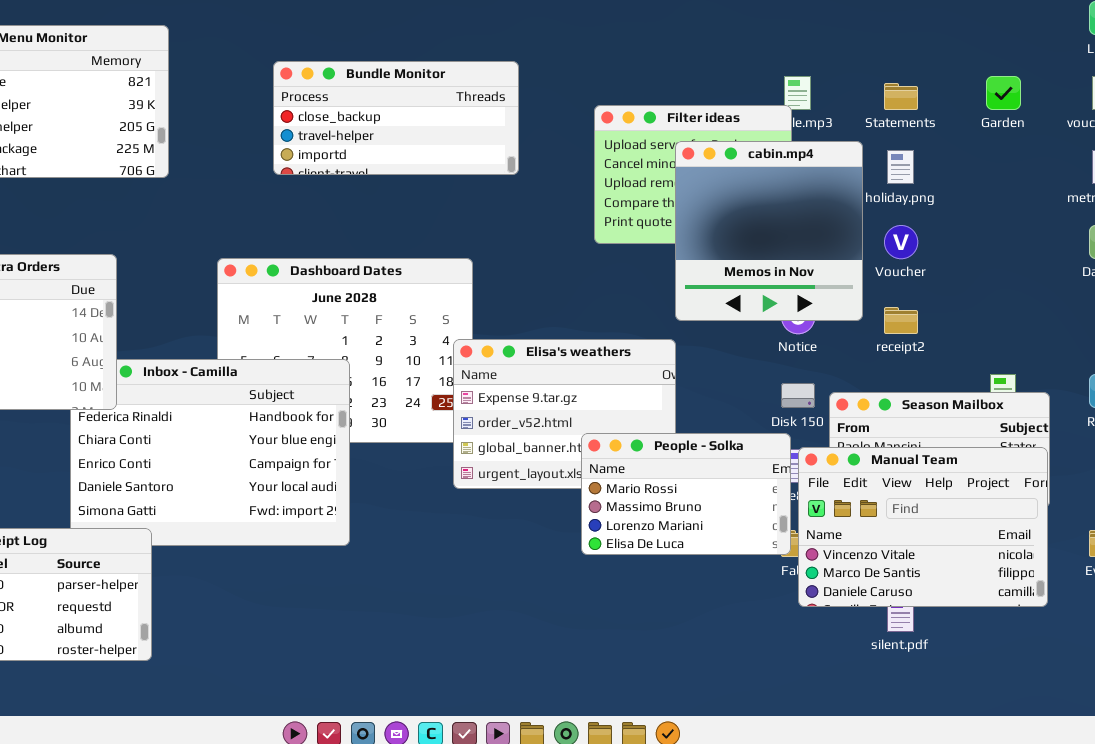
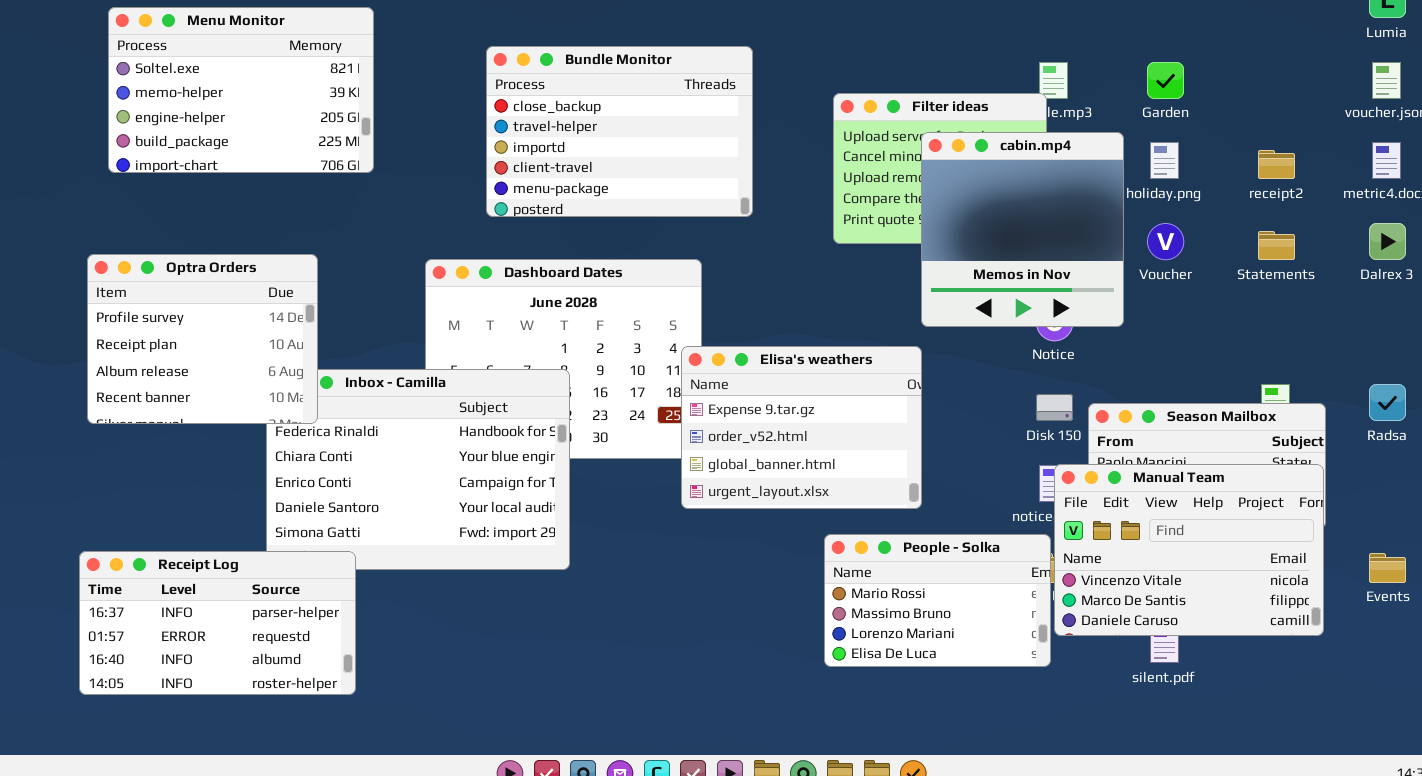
Bundle Monitor: [273,61,519,175] -> [486,46,753,217], resized
Garden: [986,76,1021,110] -> [1147,62,1184,99], moved
Statements: [884,83,918,110] -> [1258,231,1295,260], moved
receipt2: [884,307,918,334] -> [1258,150,1295,179], moved
People - Solka: [581,433,791,555] -> [824,534,1051,667], moved

